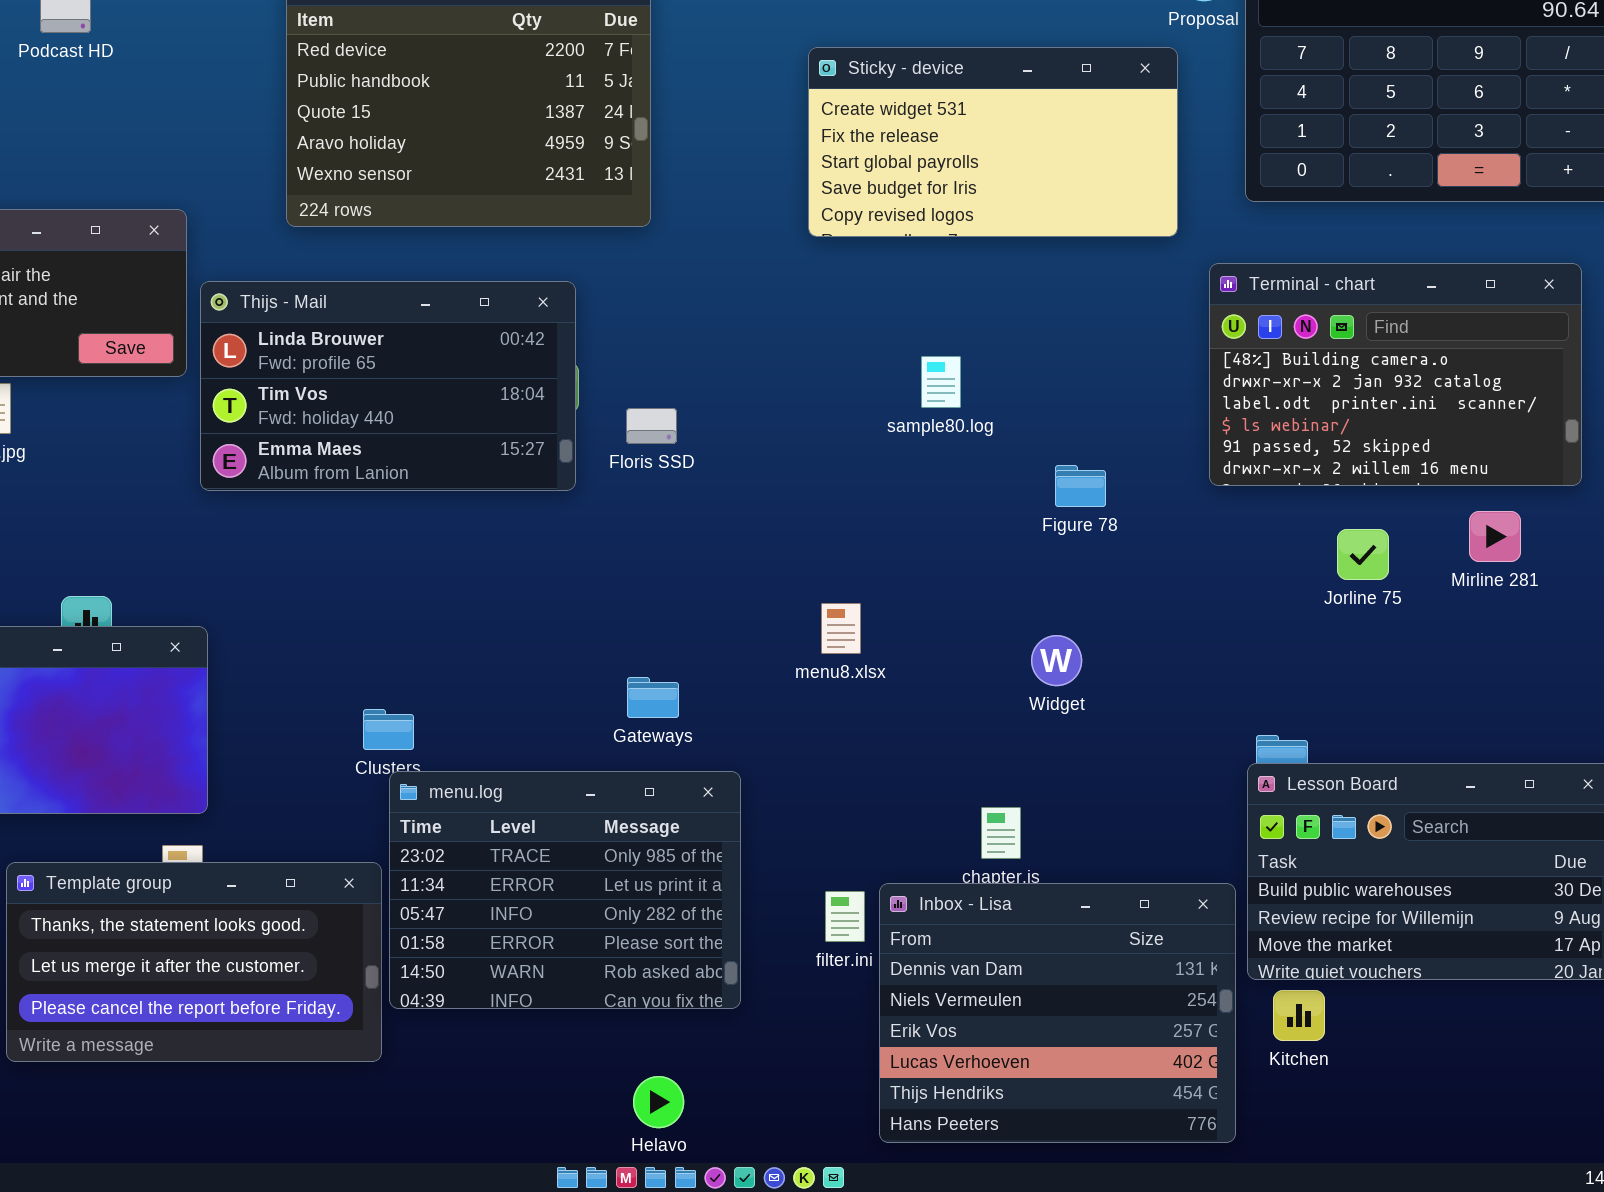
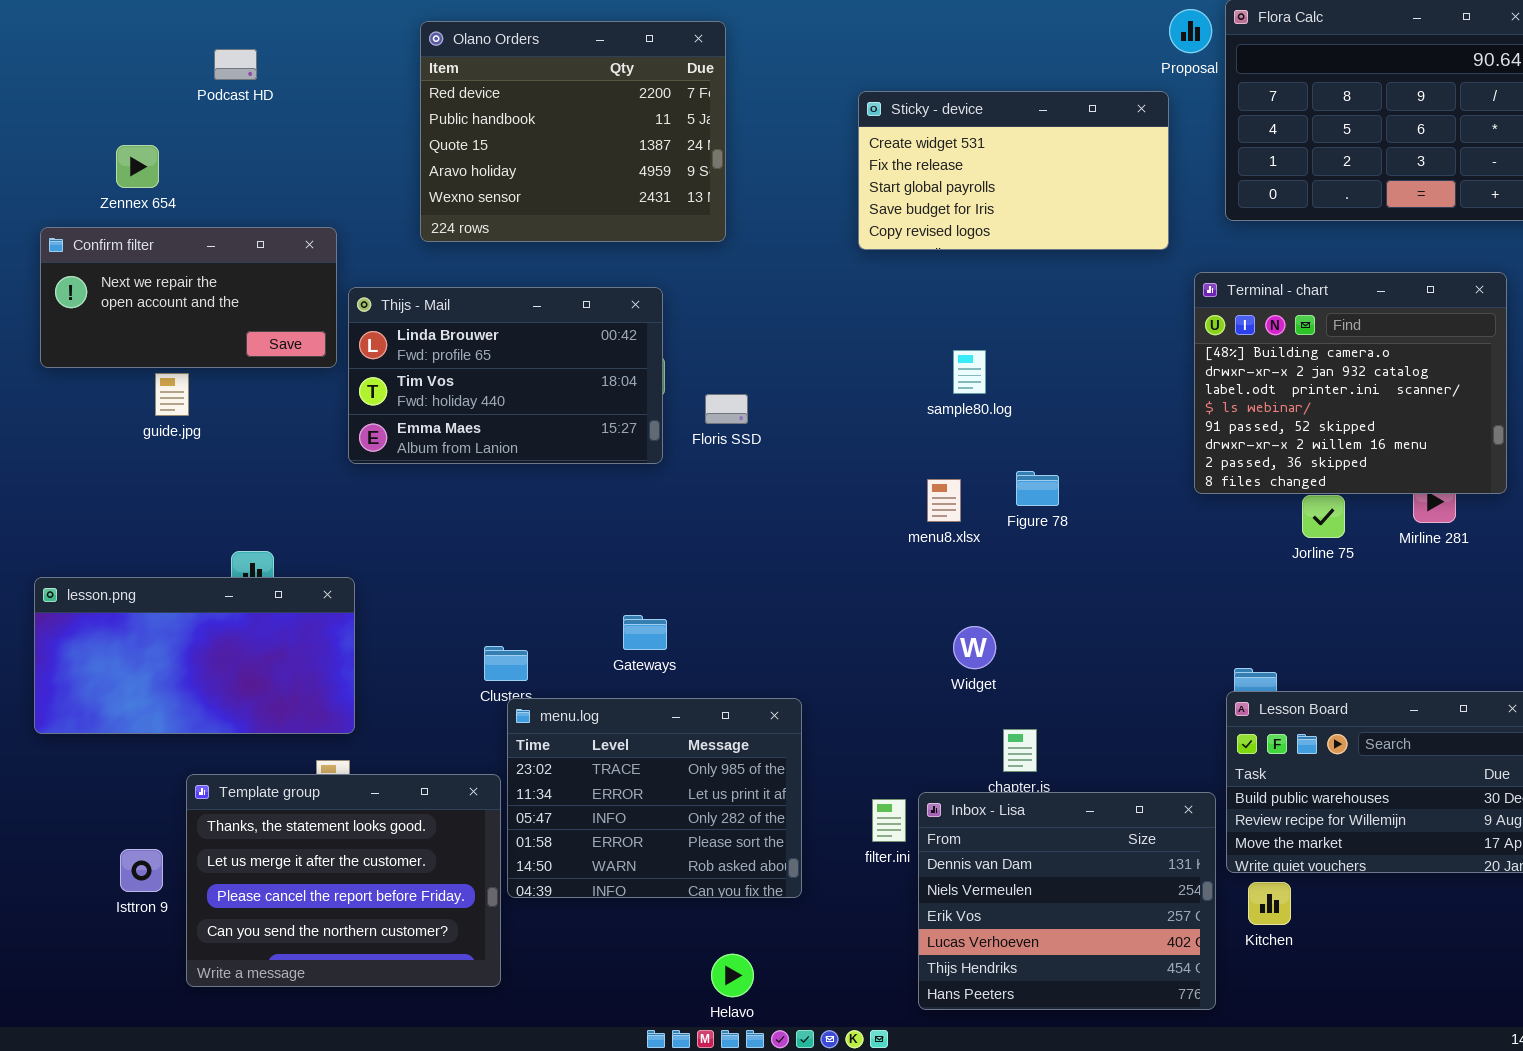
Terminal - chart: [1209,263,1582,486] -> [1194,272,1507,494], resized
Figure 78: [1055,465,1106,507] -> [1016,471,1059,506], moved
menu8.xlsx: [821,603,861,654] -> [927,479,961,522], moved
Widget: [1031,635,1082,686] -> [953,626,996,669], moved
Gateways: [627,677,679,718] -> [623,615,667,650], moved
Template group: [6,862,382,1062] -> [186,774,501,987], resized

